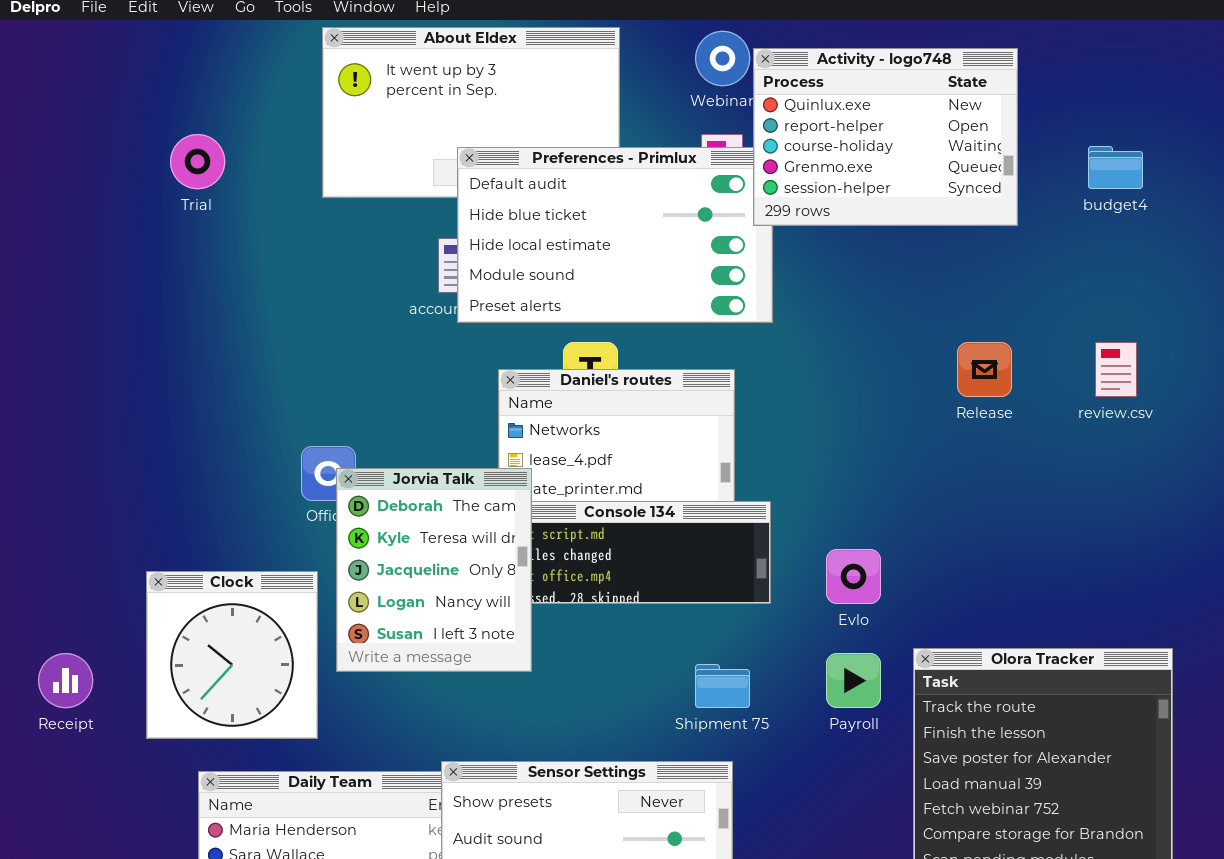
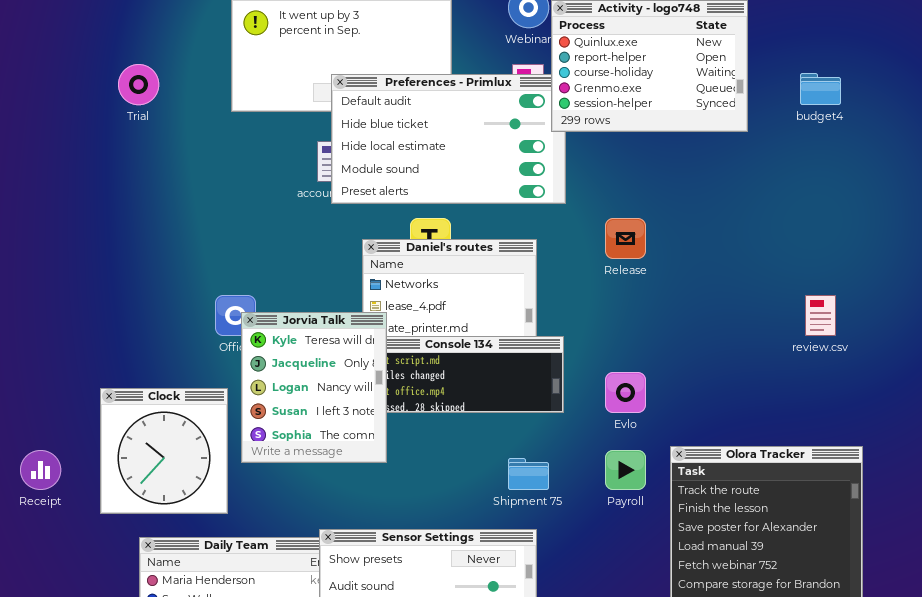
Release: [957,342,1012,397] -> [605,218,646,259], moved
review.csv: [1095,342,1137,397] -> [805,295,836,336], moved
Jorvia Talk: [336,468,532,672] -> [241,312,387,463], scrolled down 1 row

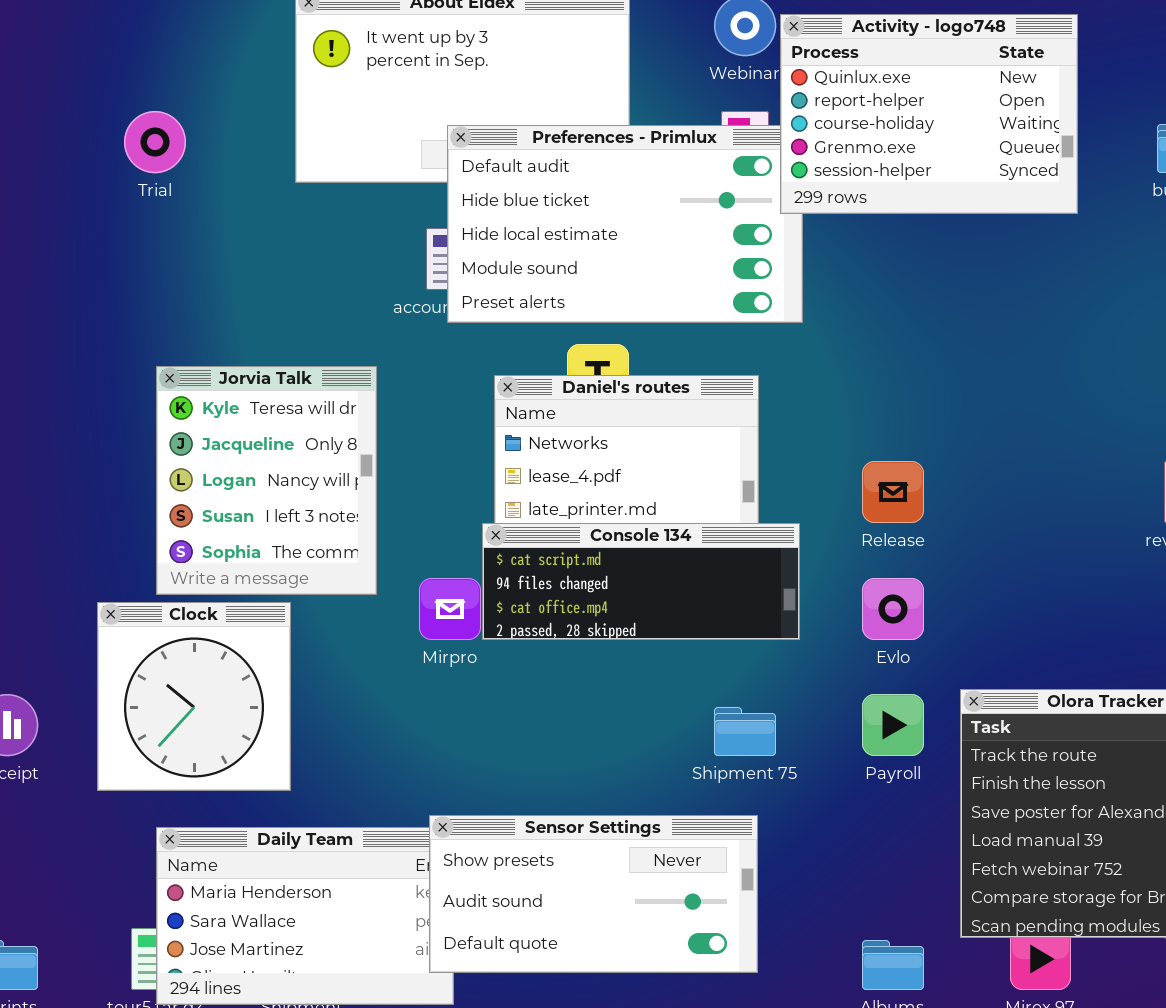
Release: [605,218,646,259] -> [862,461,924,523], moved
Jorvia Talk: [241,312,387,463] -> [156,366,377,595], moved

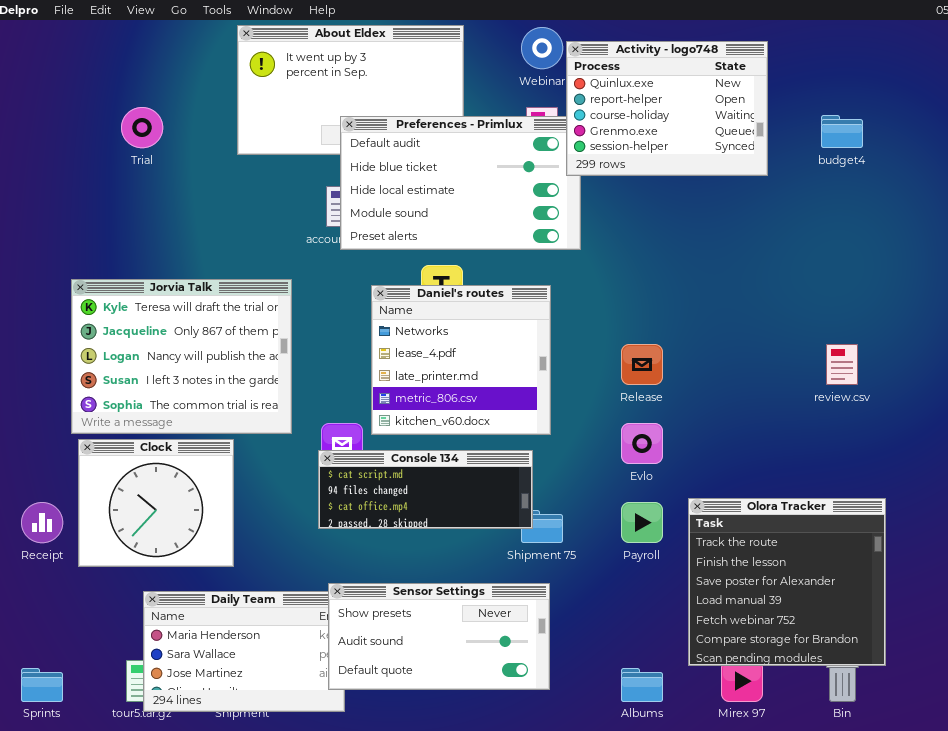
Jorvia Talk: [156,366,377,595] -> [71,279,292,434], resized
Console 134: [482,523,800,640] -> [318,450,533,529], moved
Clock: [97,602,291,791] -> [78,439,234,567], resized

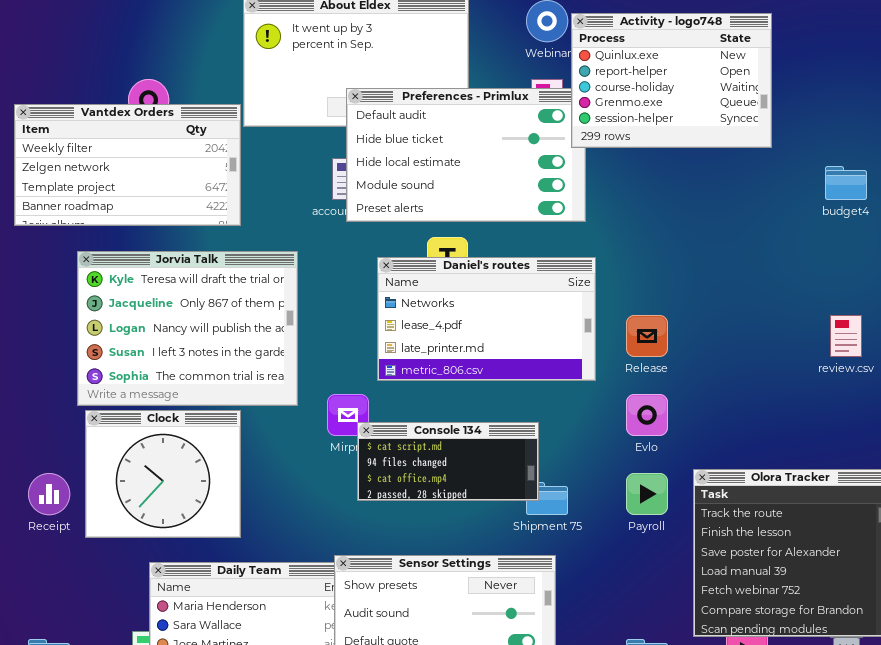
budget4: [821,115,863,148] -> [825,166,867,200], moved
Vantdex Orders: none -> [14,104,241,226], opened
Daniel's routes: [371,285,551,435] -> [377,257,596,381], resized
Console 134: [318,450,533,529] -> [357,422,539,501], resized

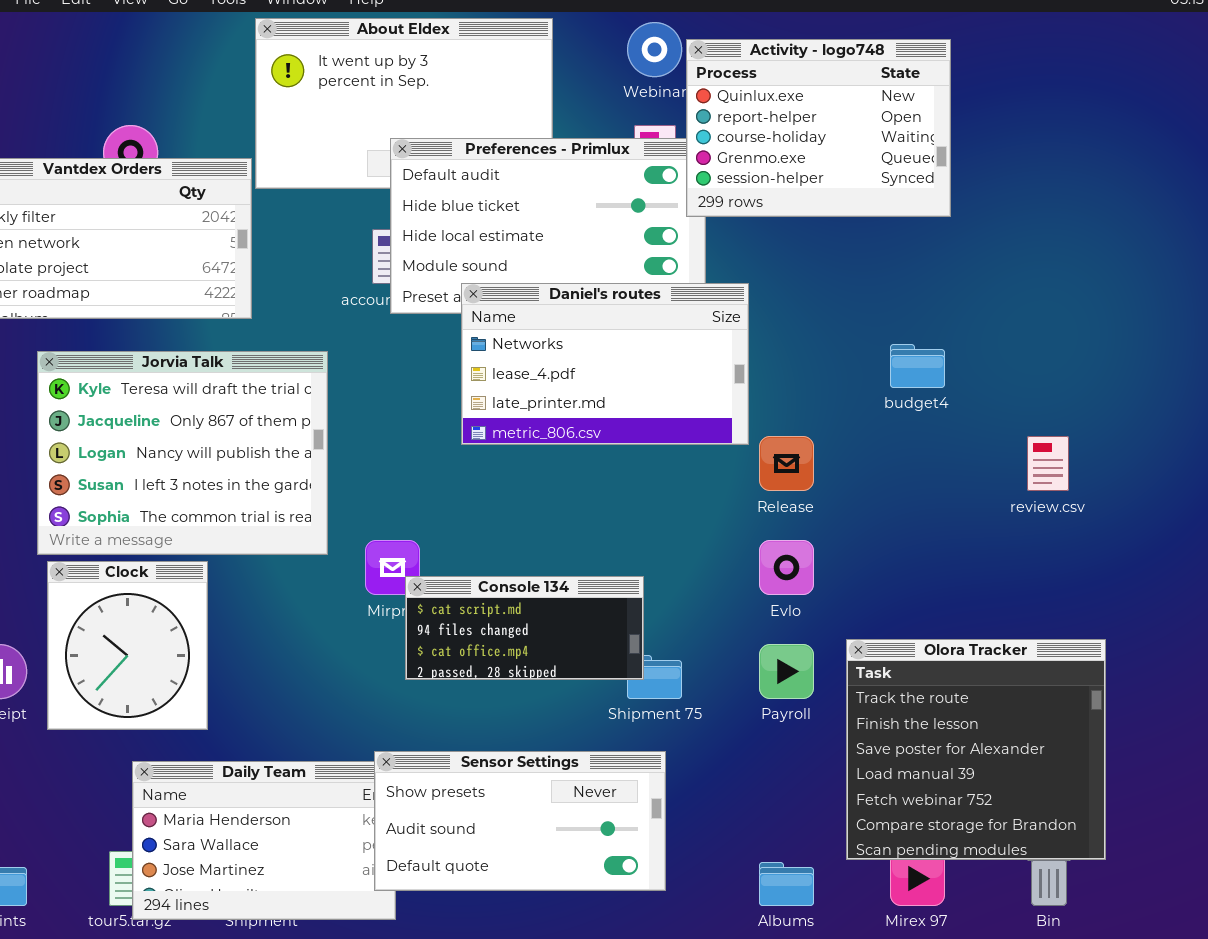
budget4: [825,166,867,200] -> [890,344,945,388], moved
Daniel's routes: [377,257,596,381] -> [461,283,749,445], moved
Clock: [85,410,241,538] -> [47,561,208,730], resized

